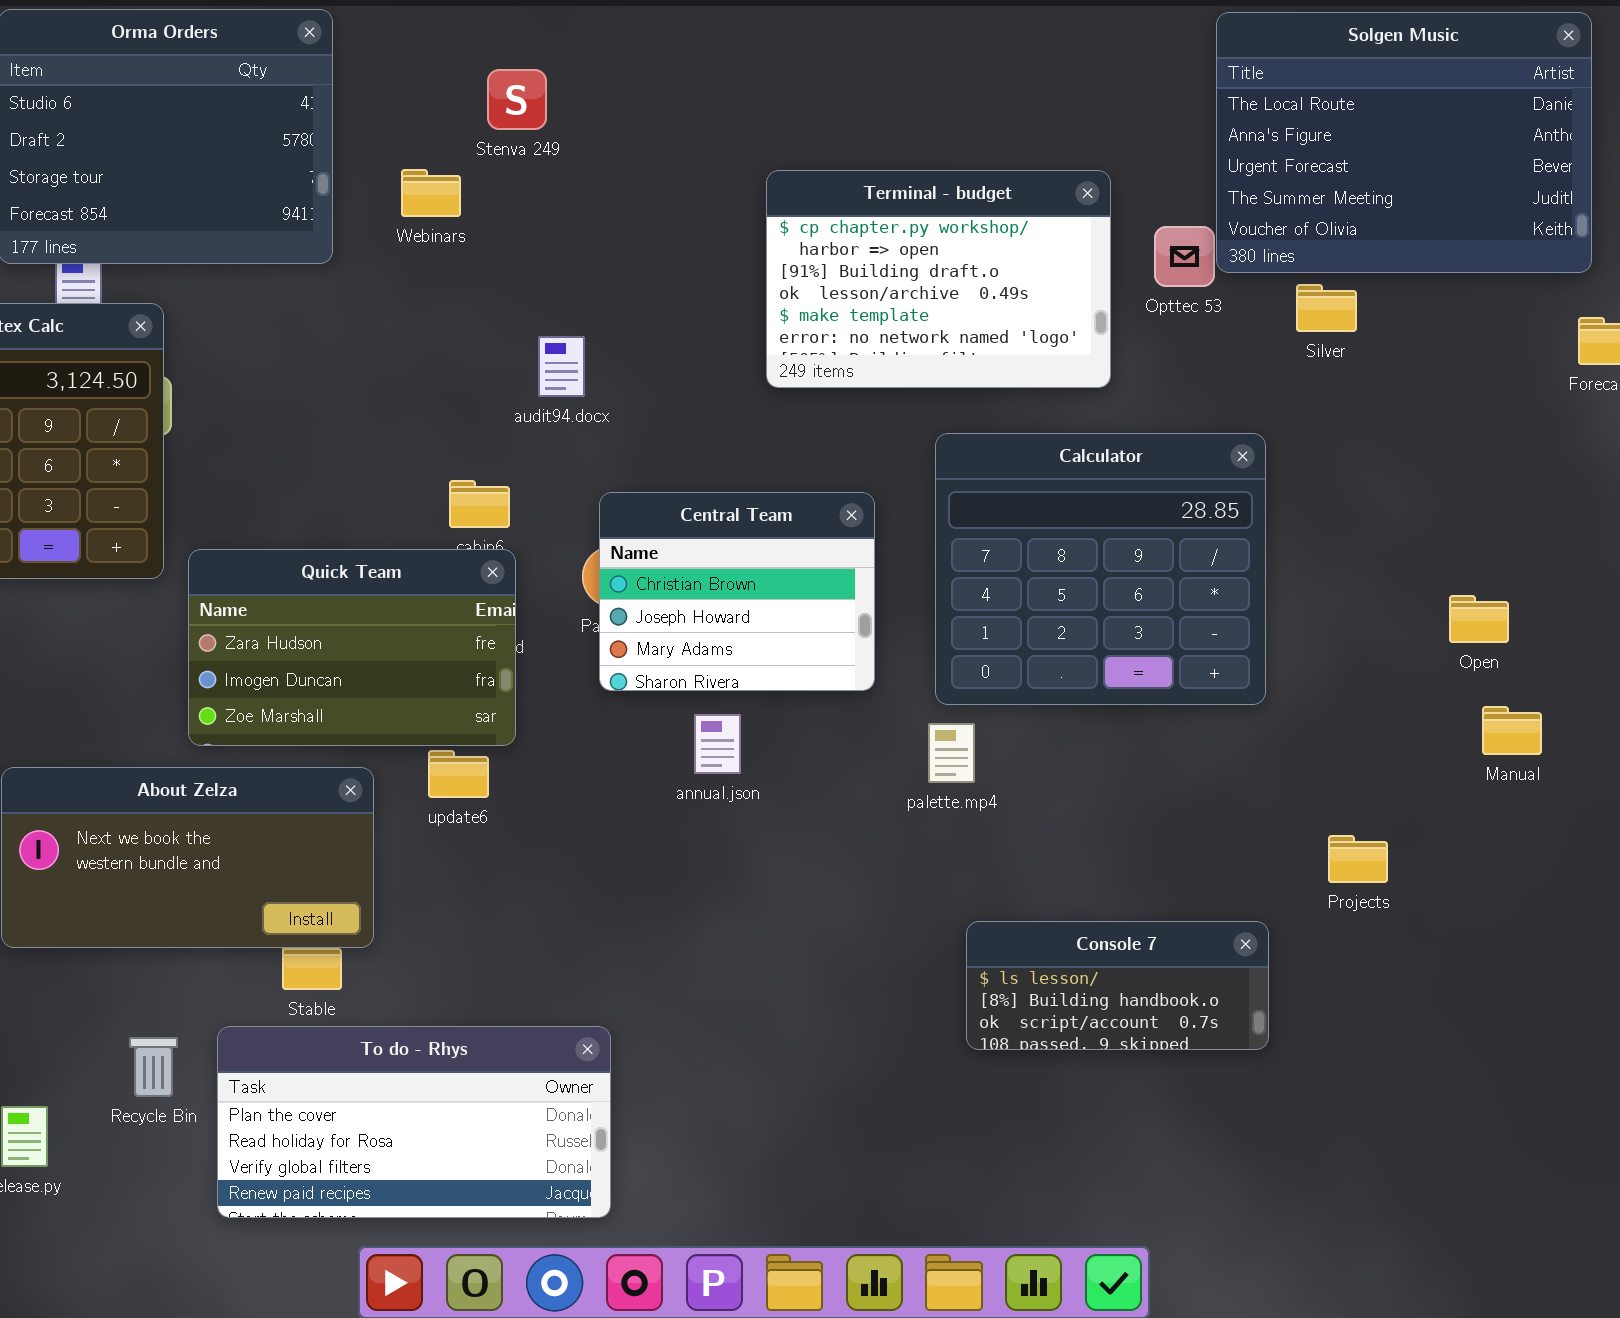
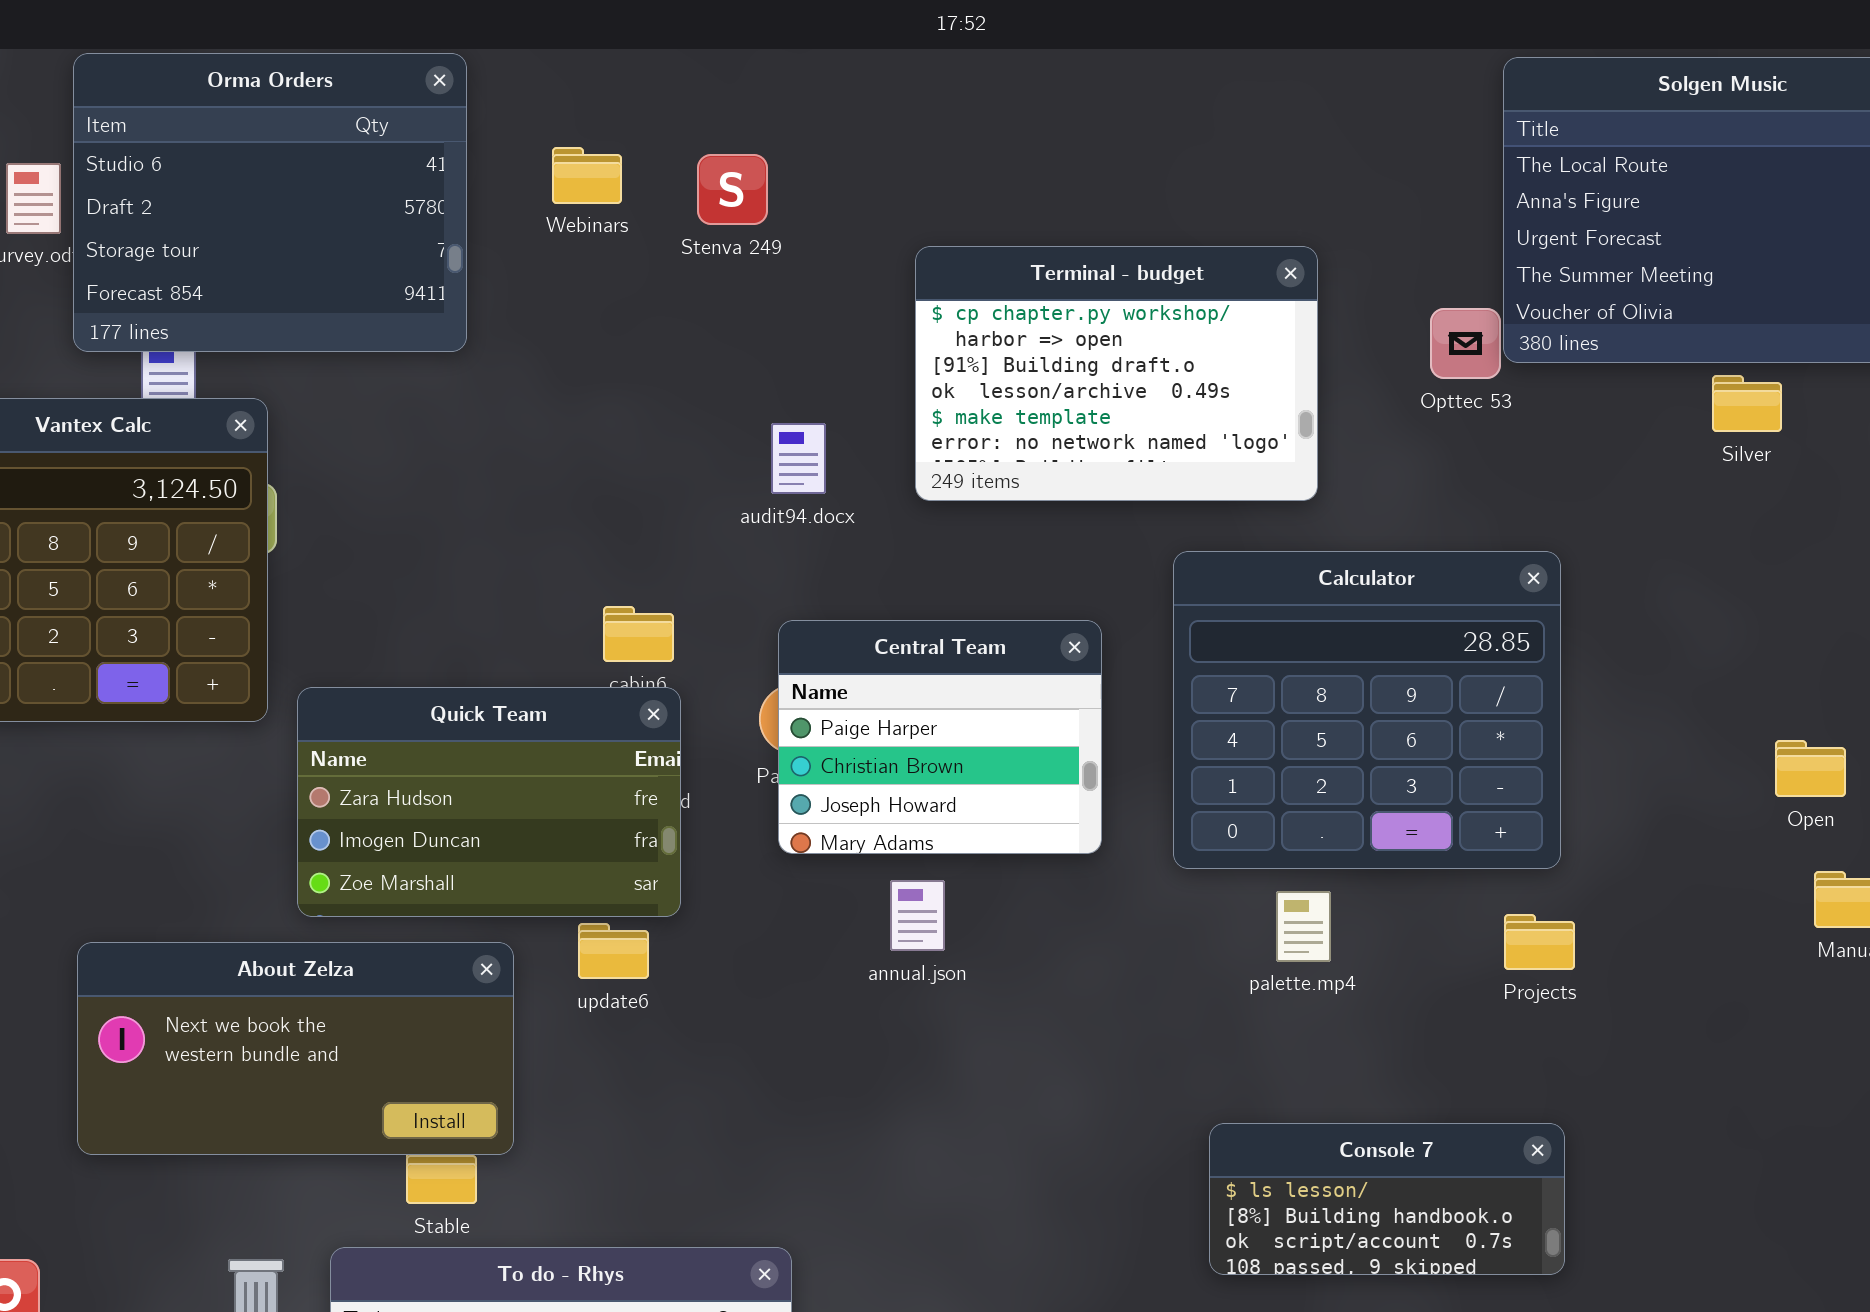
Stenva 249: [487,69,547,130] -> [697,154,768,225], moved
Webinars: [401,169,461,217] -> [552,147,622,204], moved
Terminal - budget: [766,170,1111,388] -> [915,246,1318,501], moved
Silver: [1296,284,1357,332] -> [1712,375,1782,432], moved
audit94.docx: [538,336,585,397] -> [771,423,826,494], moved
Central Team: [599,492,875,691] -> [778,620,1102,854], scrolled up 1 row
palette.mp4: [928,723,975,783] -> [1276,891,1331,962], moved
Projects: [1328,835,1388,883] -> [1504,914,1575,970], moved

